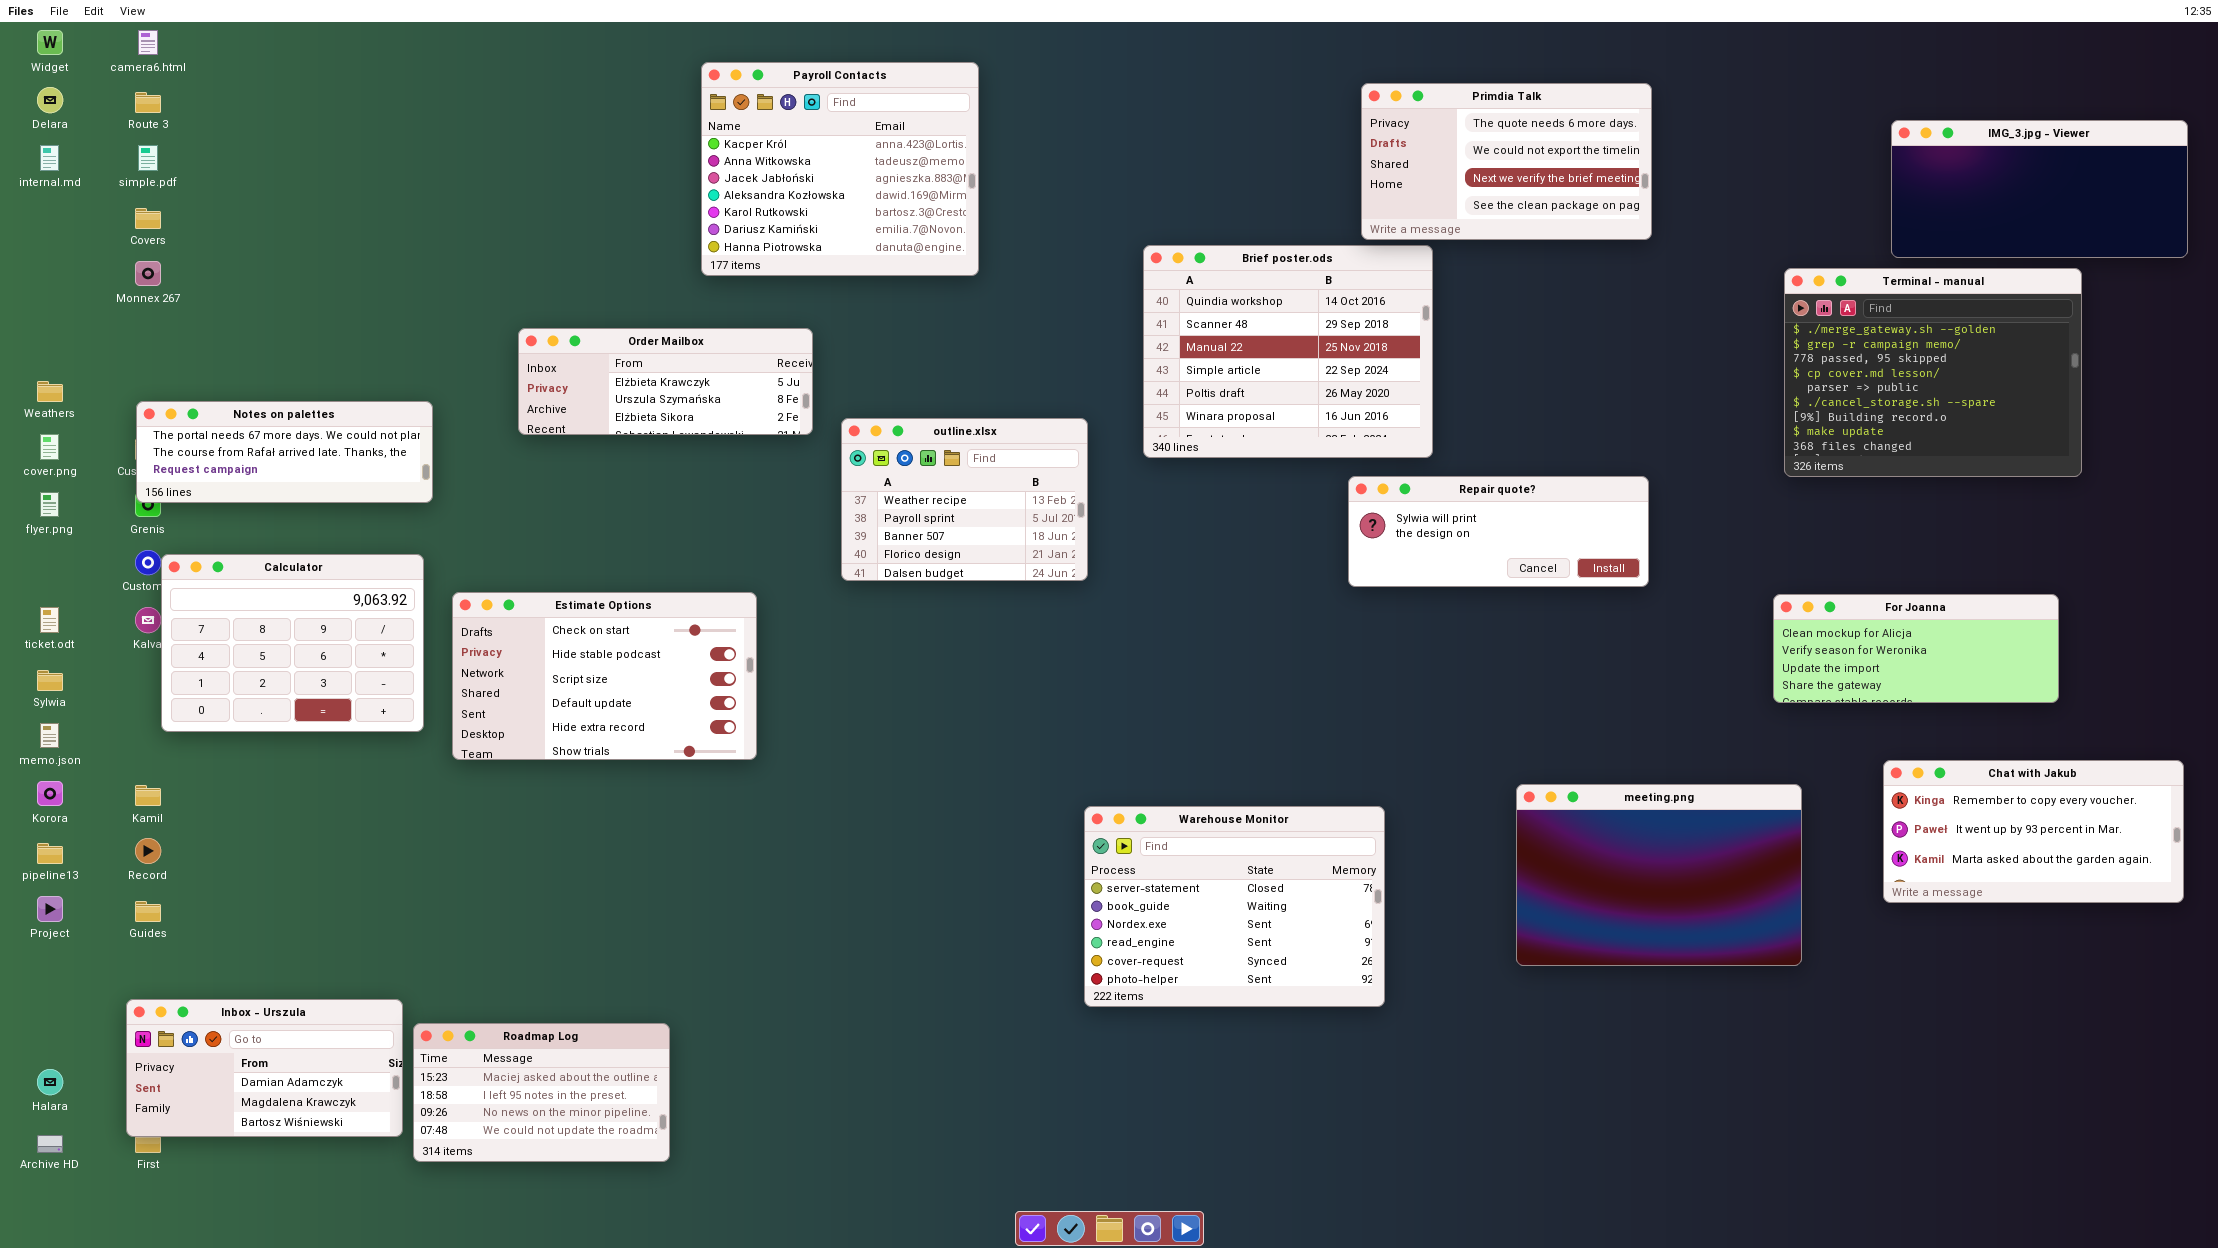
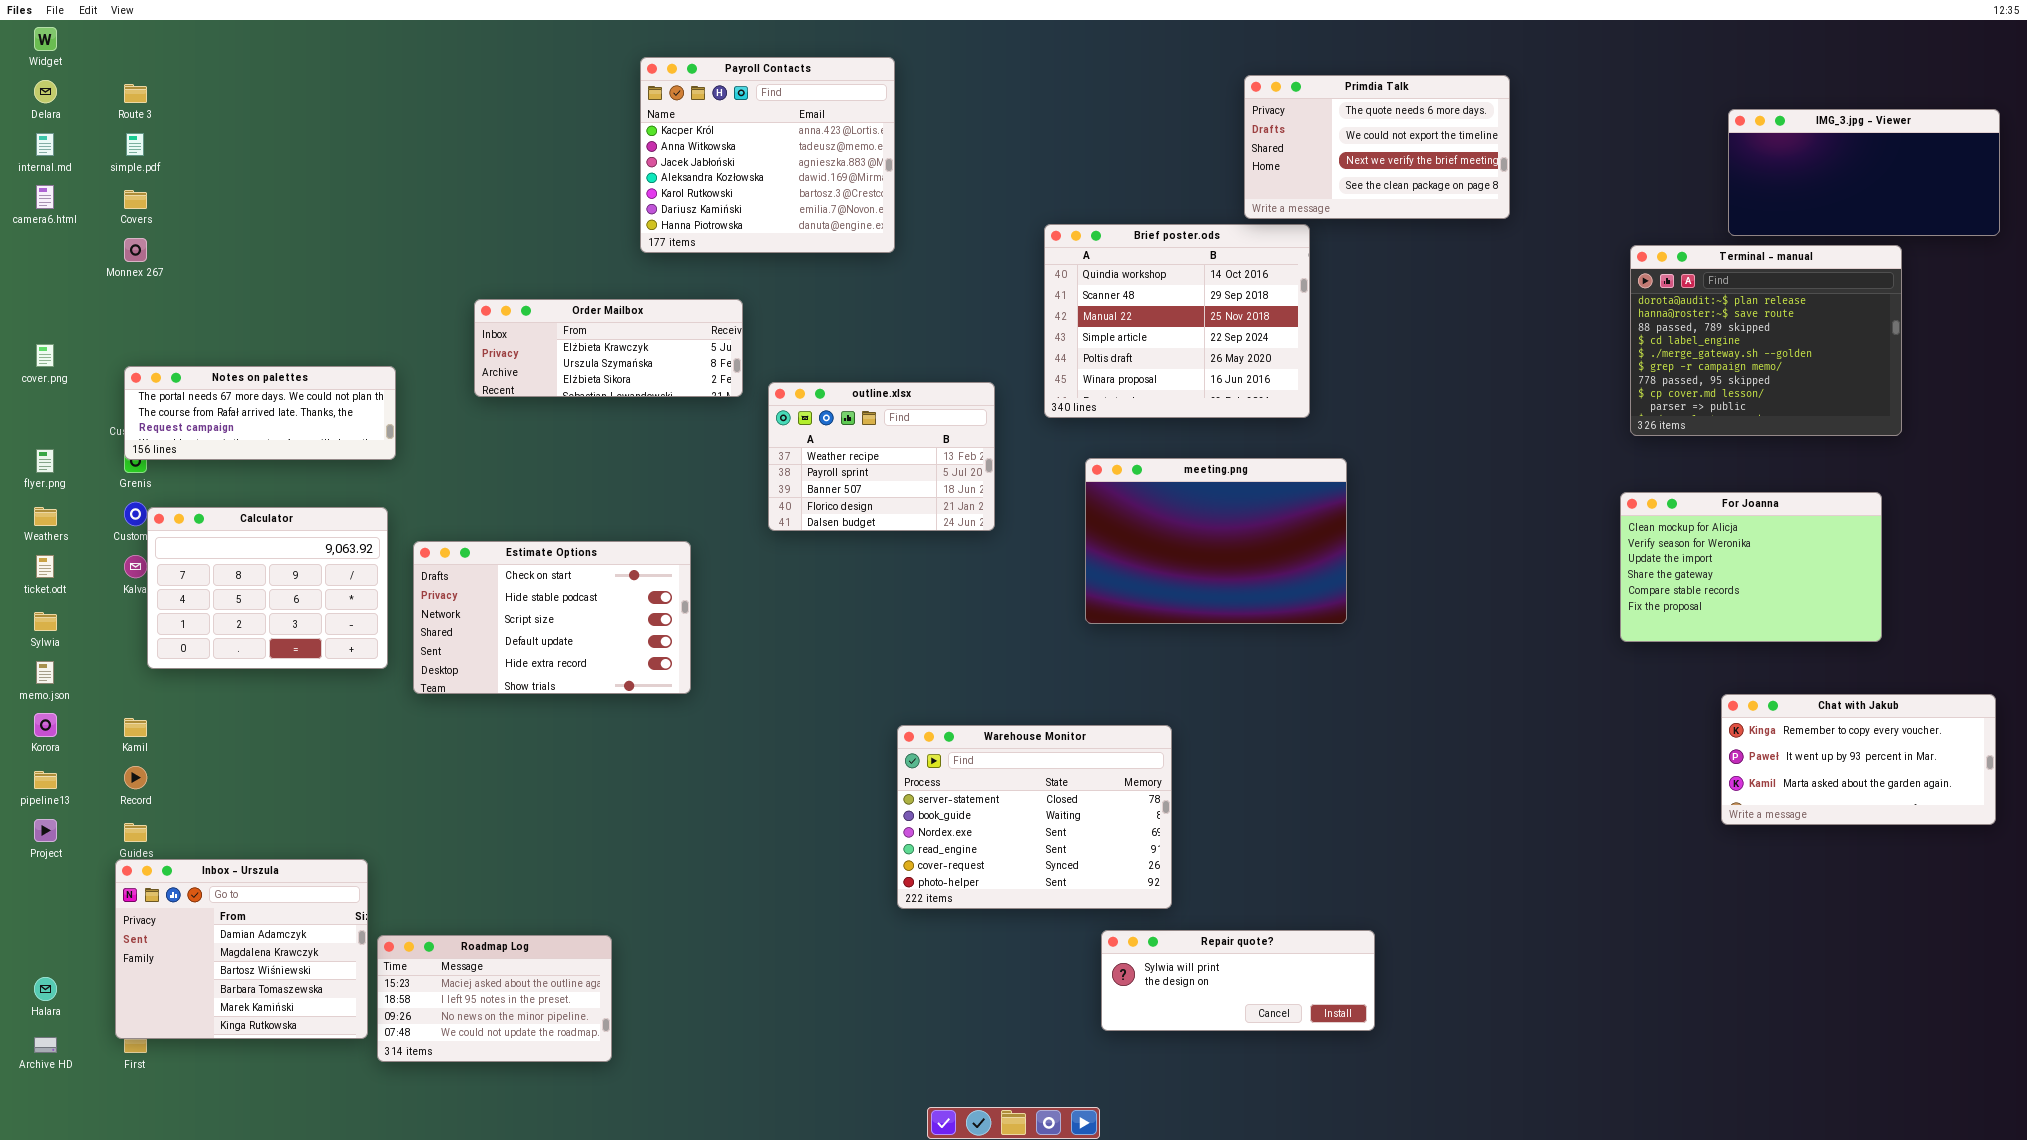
camera6.html: [138,30,158,55] -> [36,185,54,209], moved
Terminal - manual: [1784,268,2082,477] -> [1630,245,1902,436], scrolled up 4 rows
Weathers: [37,381,63,402] -> [34,507,57,526], moved
cover.png: [40,434,59,460] -> [36,344,54,367], moved
Repair quote?: [1348,476,1649,587] -> [1101,930,1375,1031], moved
For Joanna: [1773,594,2059,703] -> [1620,492,1882,642], resized
meeting.png: [1516,784,1802,966] -> [1085,458,1347,624], moved
Warehouse Monitor: [1084,806,1385,1007] -> [897,725,1172,909], moved
Inbox - Urszula: [126,999,403,1137] -> [115,859,368,1039], resized

